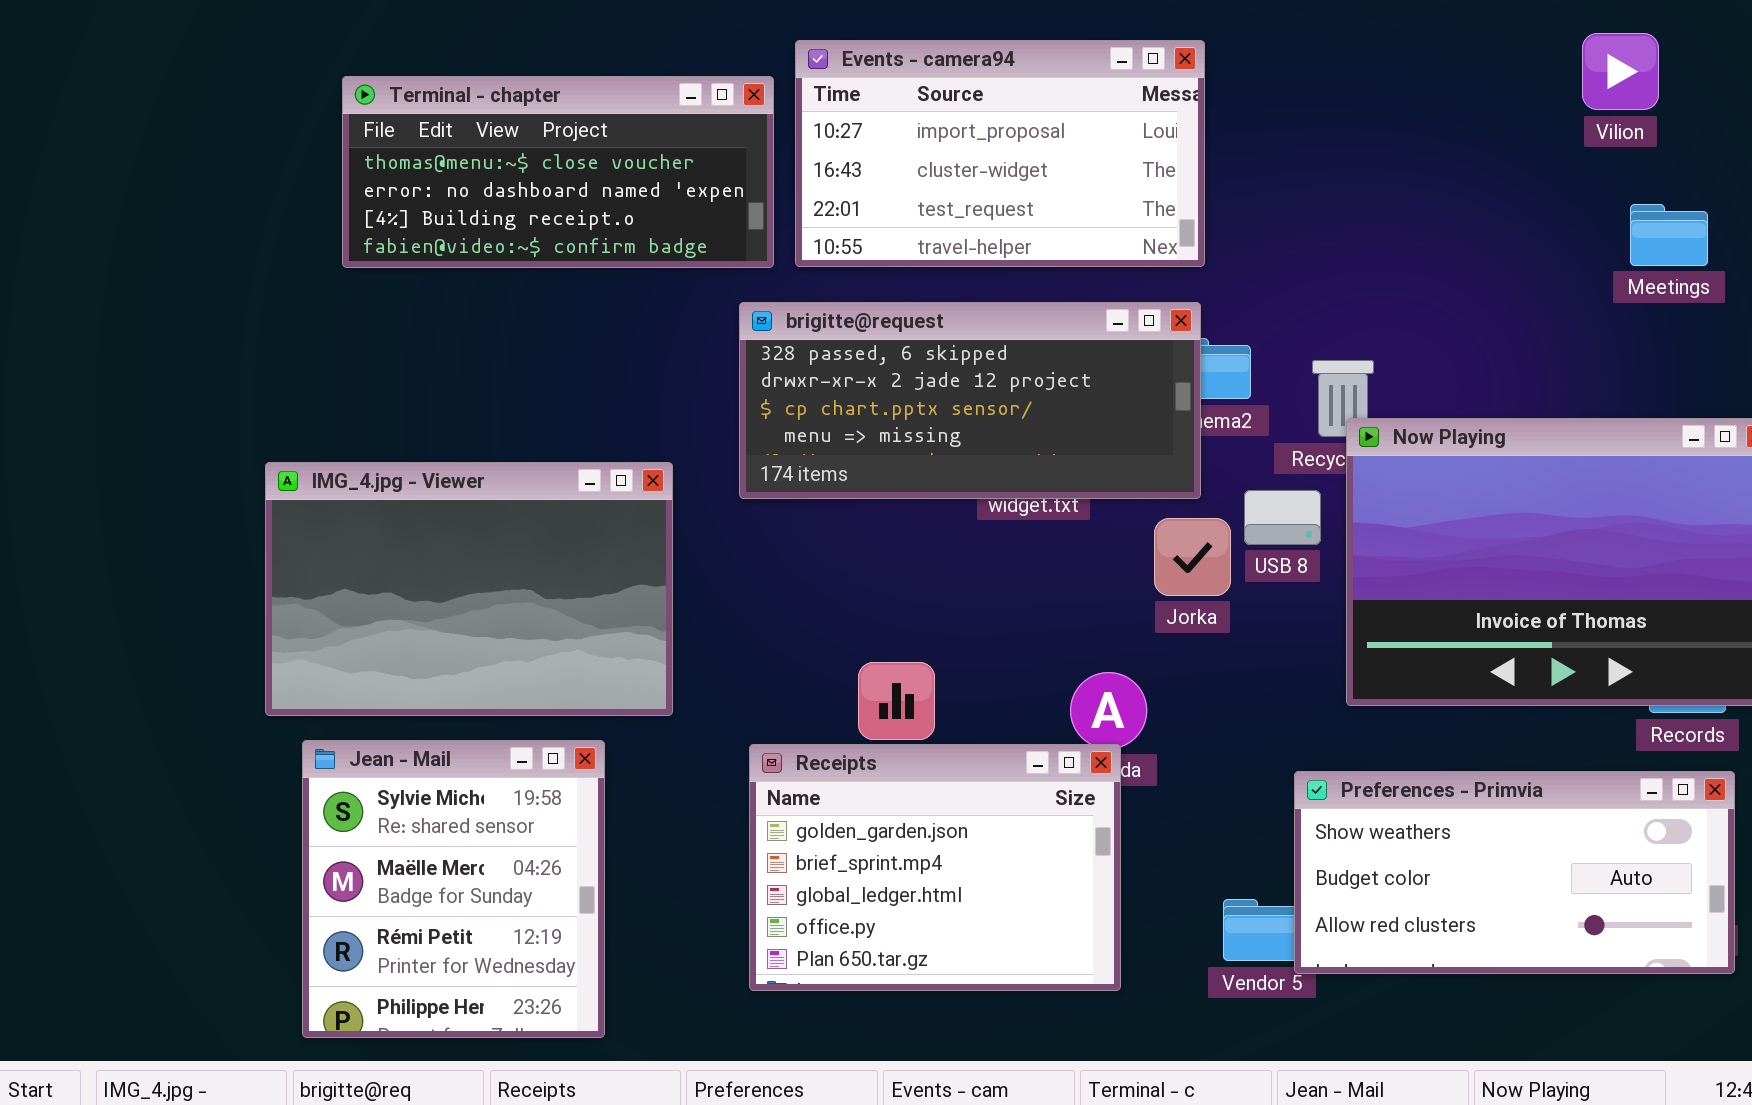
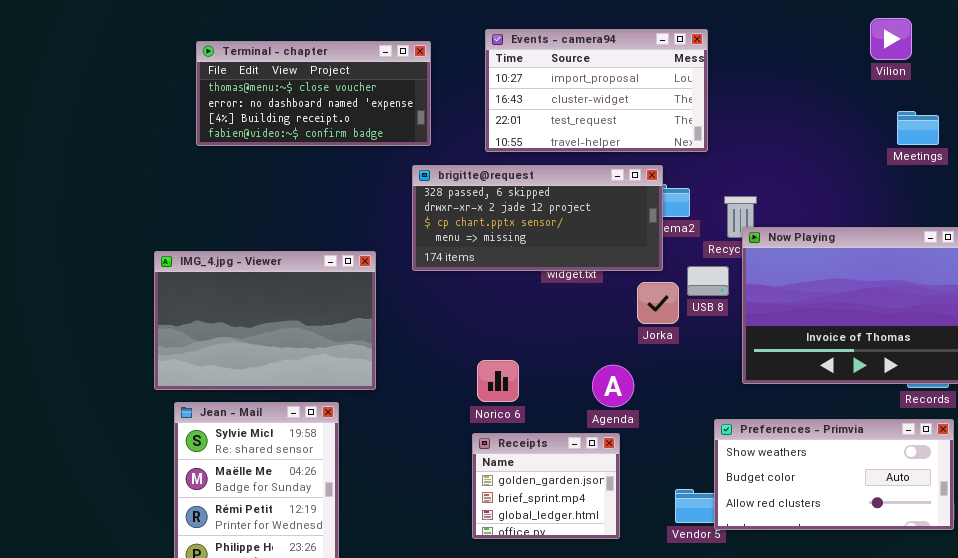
Events - camera94: [795,40,1205,267] -> [485,29,708,152], moved
Receipts: [749,744,1121,991] -> [472,433,620,539], resized

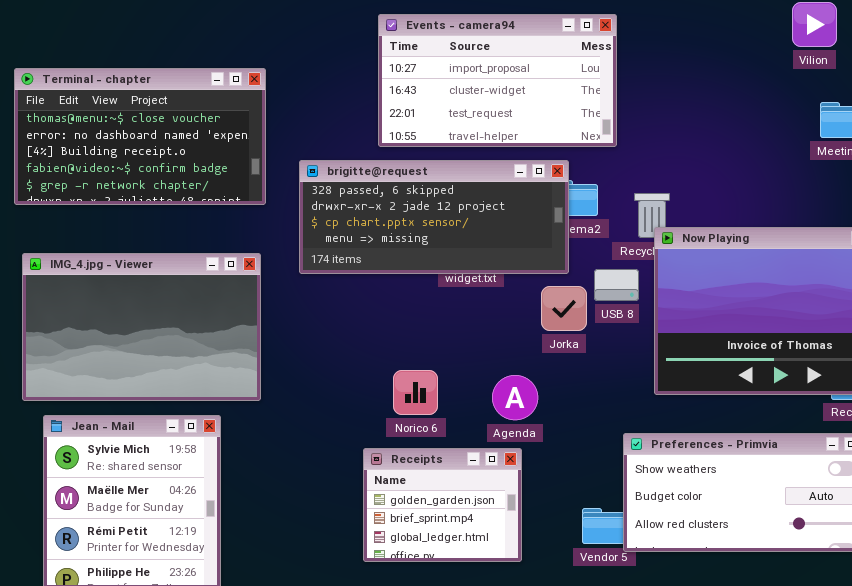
Terminal - chapter: [196,41,431,146] -> [14,68,266,205], moved, resized
Norico 6: [477,360,519,402] -> [393,370,438,415], moved

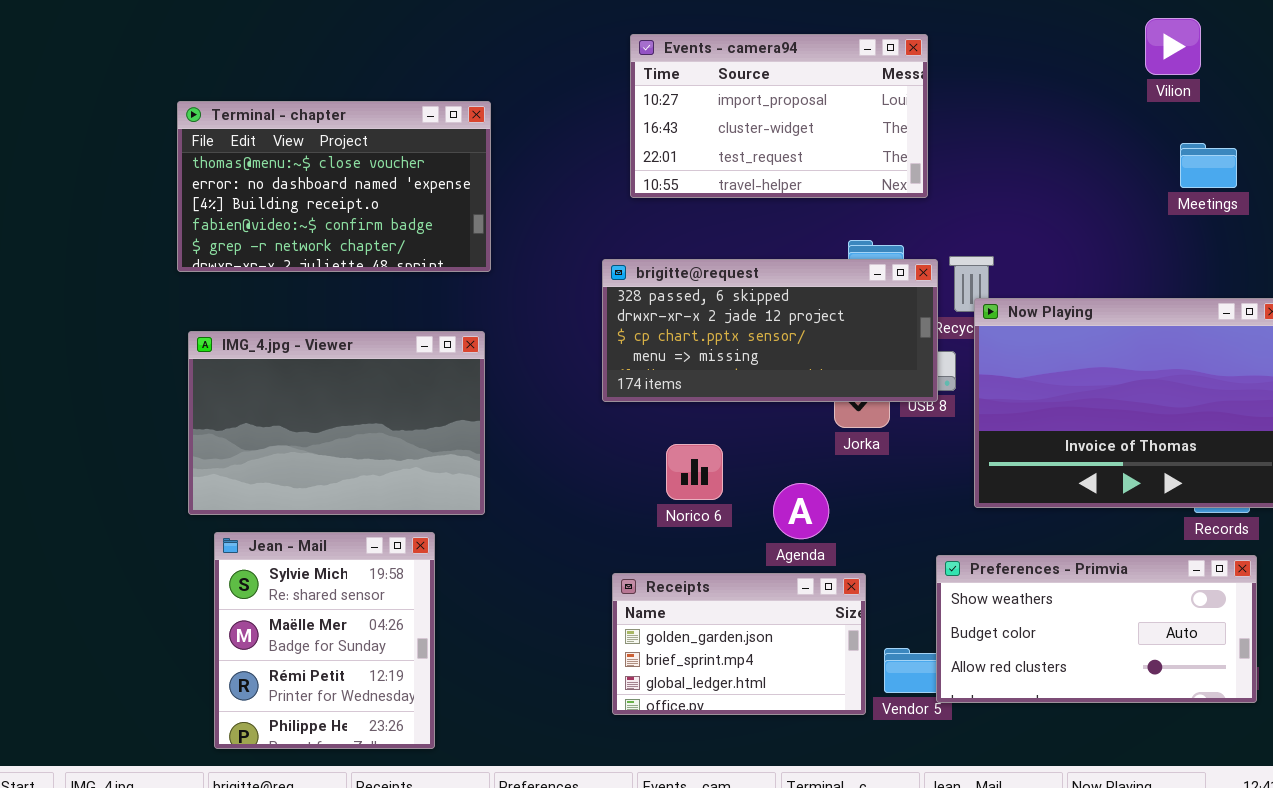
brigitte@request: [299,160,569,274] -> [602,259,938,402], moved
Norico 6: [393,370,438,415] -> [666,444,723,500], moved
Receipts: [363,448,522,562] -> [612,573,866,715], resized

